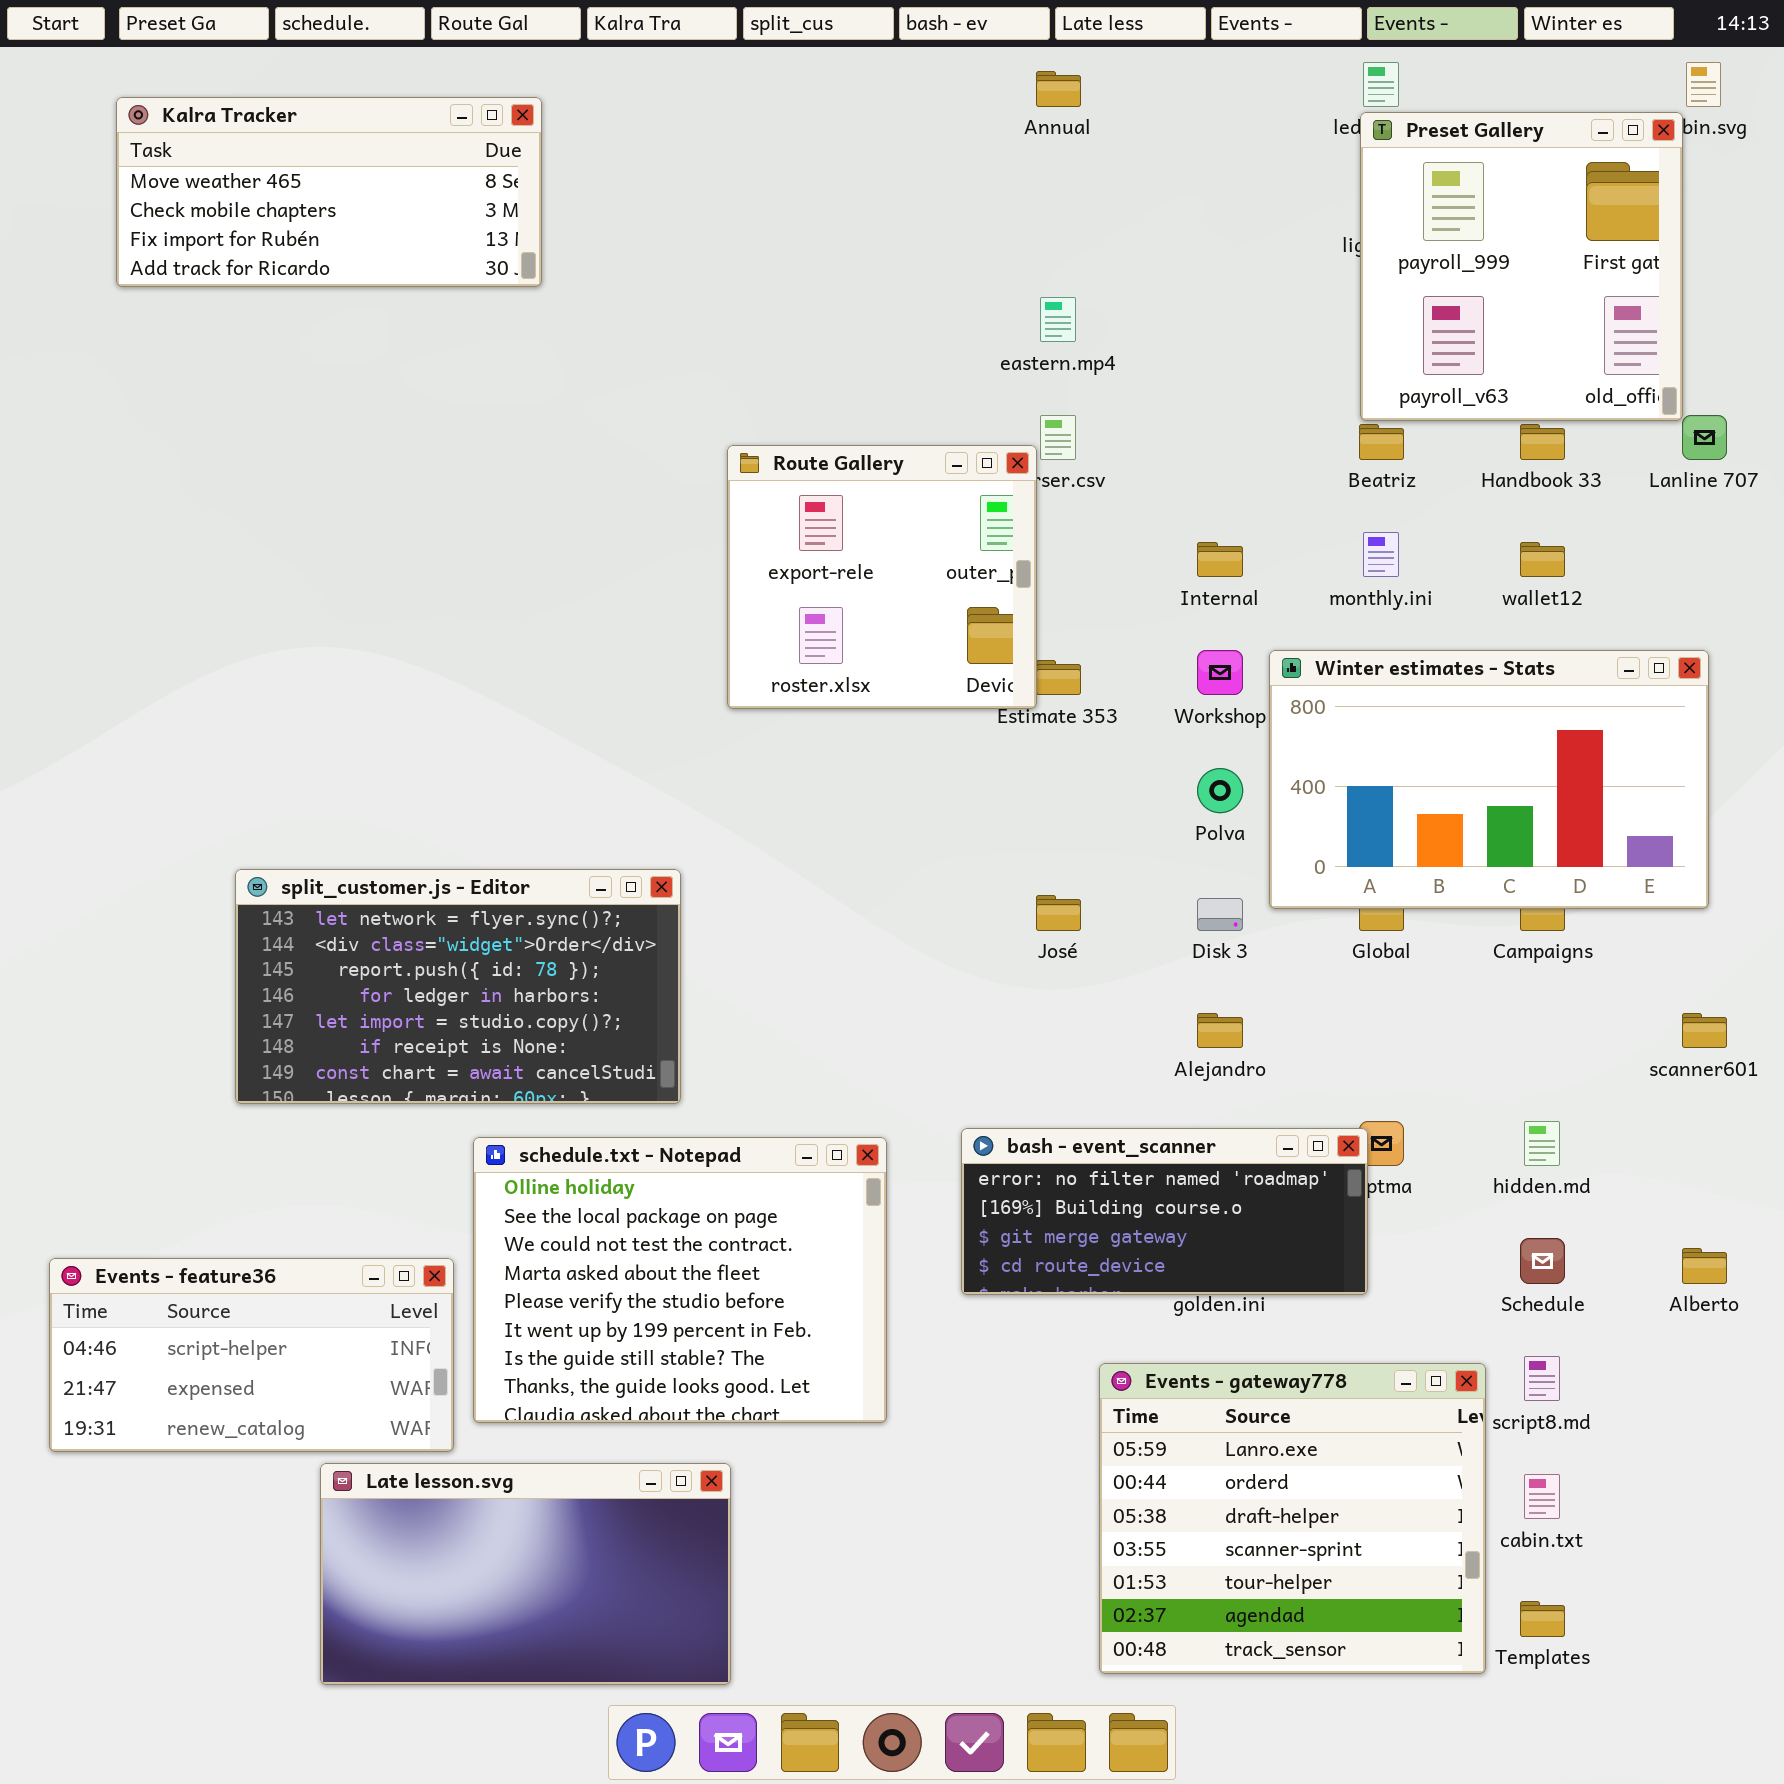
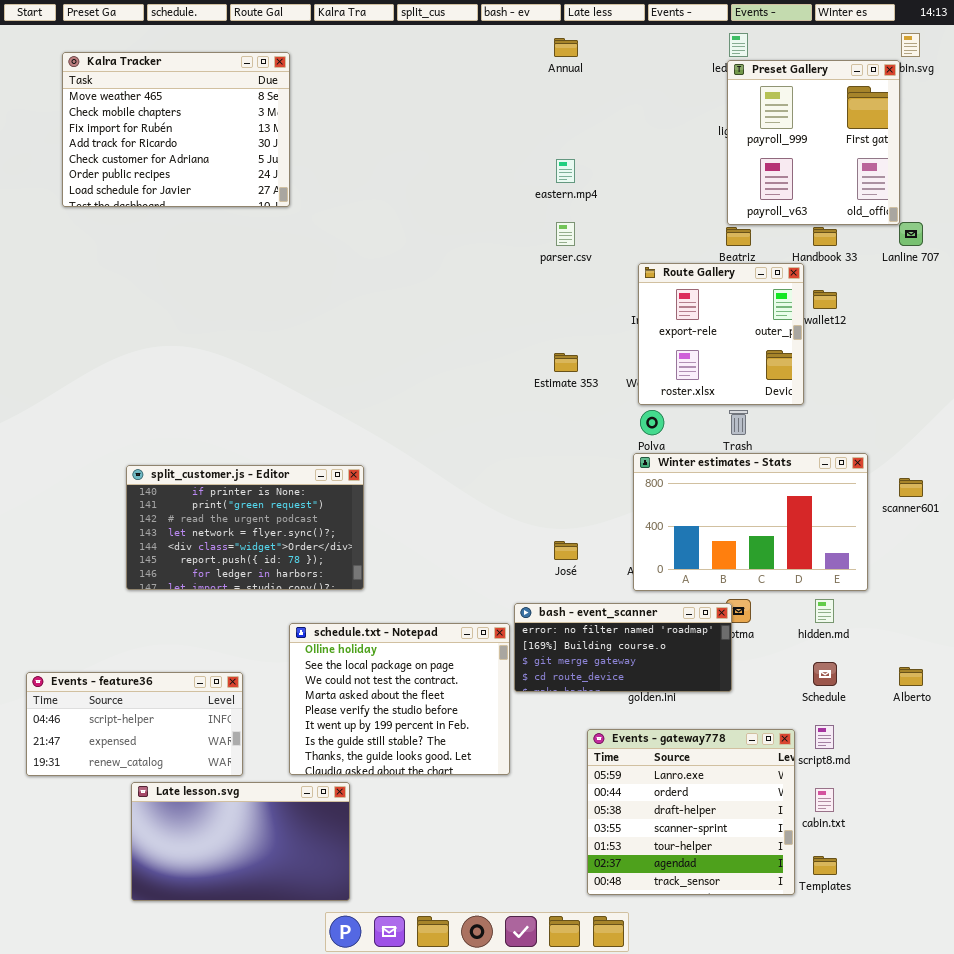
Kalra Tracker: [116,97,542,287] -> [62,52,290,207], resized
Route Gallery: [727,445,1037,709] -> [638,263,804,405], moved
Winter estimates - Stats: [1269,650,1709,909] -> [633,453,868,591], moved
split_customer.js - Editor: [235,869,681,1104] -> [126,465,364,590], scrolled up 3 rows
José: [1036,895,1081,931] -> [554,541,578,560], moved
scanner601: [1682,1013,1727,1048] -> [899,478,923,497], moved
schedule.txt - Notepad: [473,1137,887,1423] -> [289,623,510,775], moved
Late lesson.svg: [320,1463,731,1685] -> [131,782,350,901], moved

